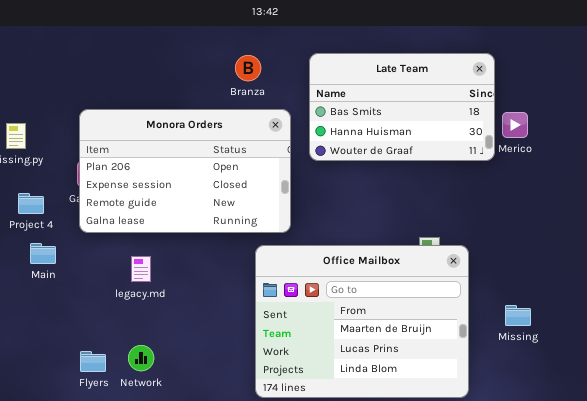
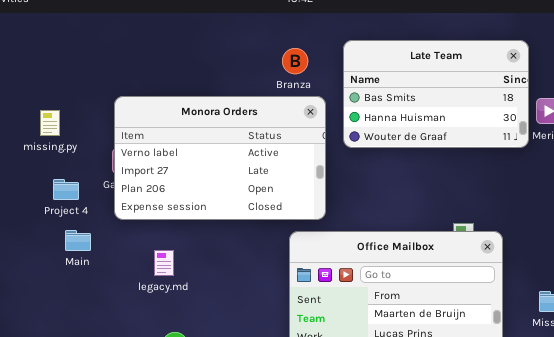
Branza: [235,55,261,81] -> [282,48,308,74], moved
Monora Orders: [79,109,291,233] -> [114,96,326,220], scrolled up 2 rows
legacy.md: [131,256,151,282] -> [154,250,174,276], moved

